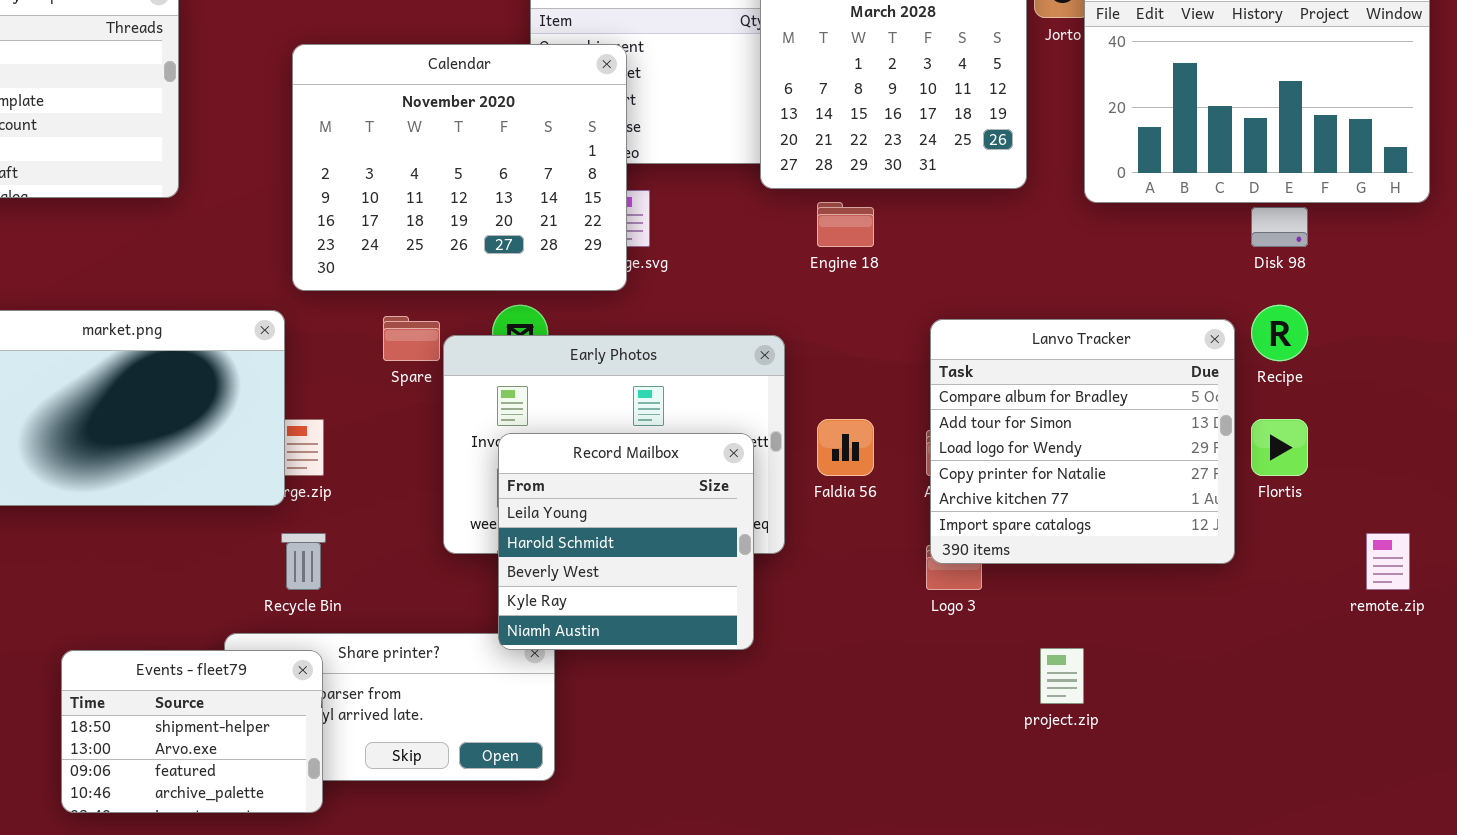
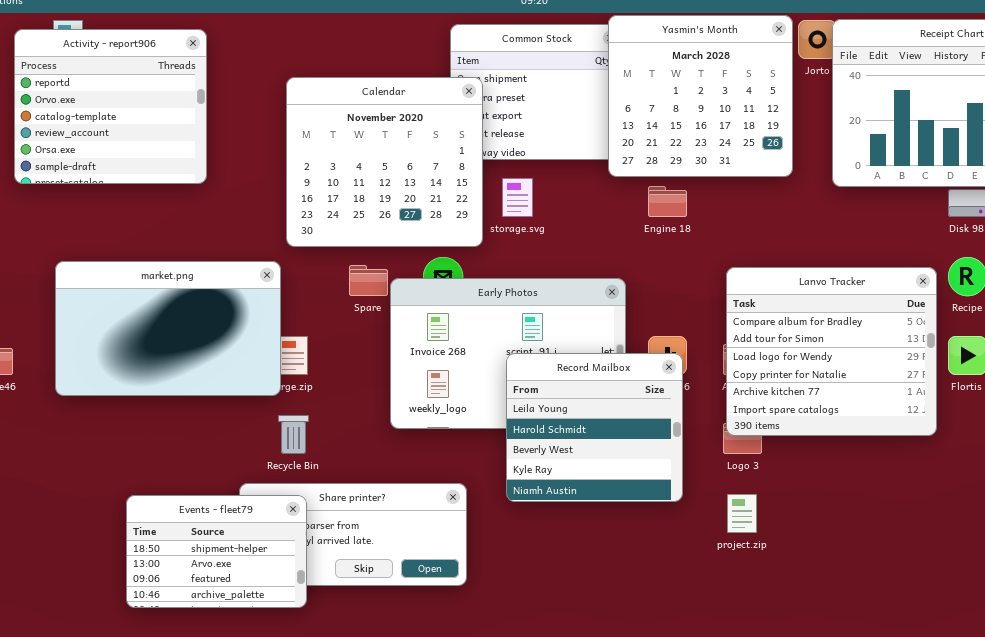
Calendar: [292,44,627,291] -> [286,77,483,247], resized
Record Mailbox: [498,433,754,650] -> [506,353,683,502], moved
project.zip: [1040,648,1084,704] -> [727,494,757,533], moved

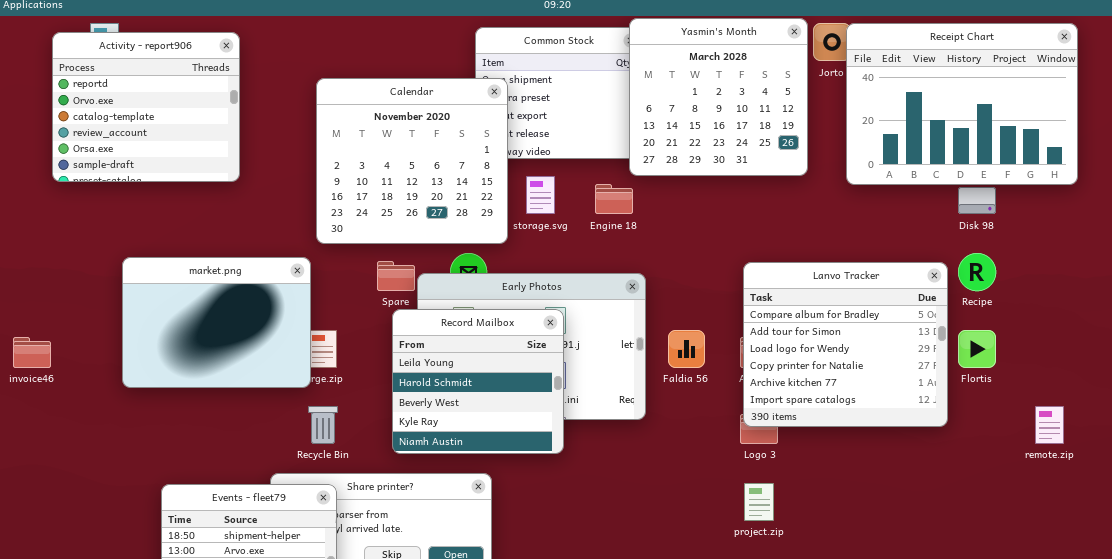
Engine 18: [648,186,687,217] -> [595,184,633,214], moved
market.png: [55,261,281,396] -> [122,257,311,388], resized
Record Mailbox: [506,353,683,502] -> [392,309,564,454], moved

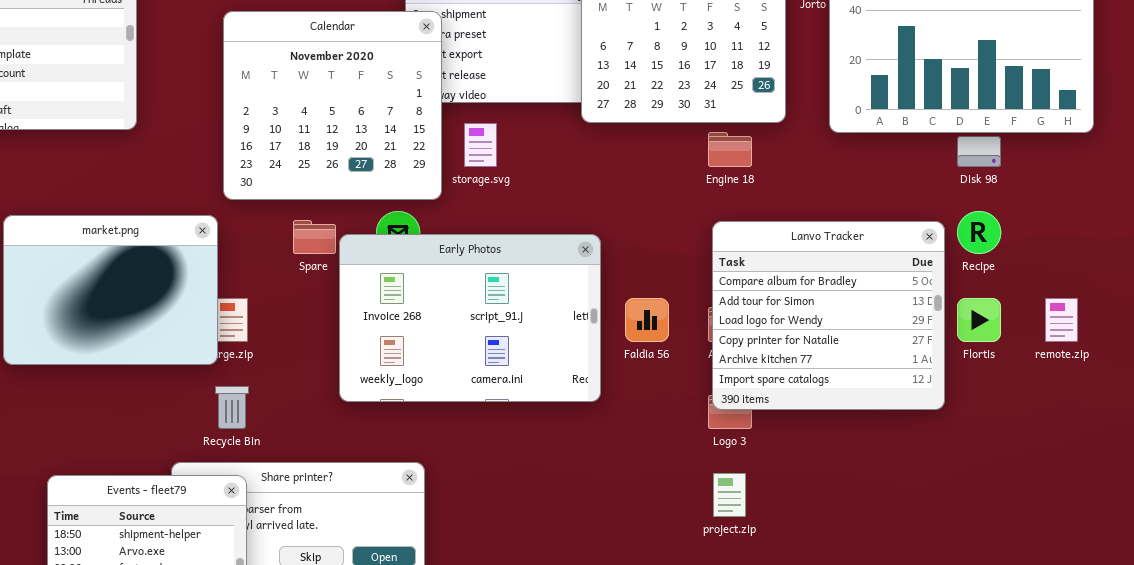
Engine 18: [595,184,633,214] -> [708,132,752,167], moved
Record Mailbox: [392,309,564,454] -> none, closed
remote.zip: [1035,406,1064,444] -> [1045,298,1078,342], moved

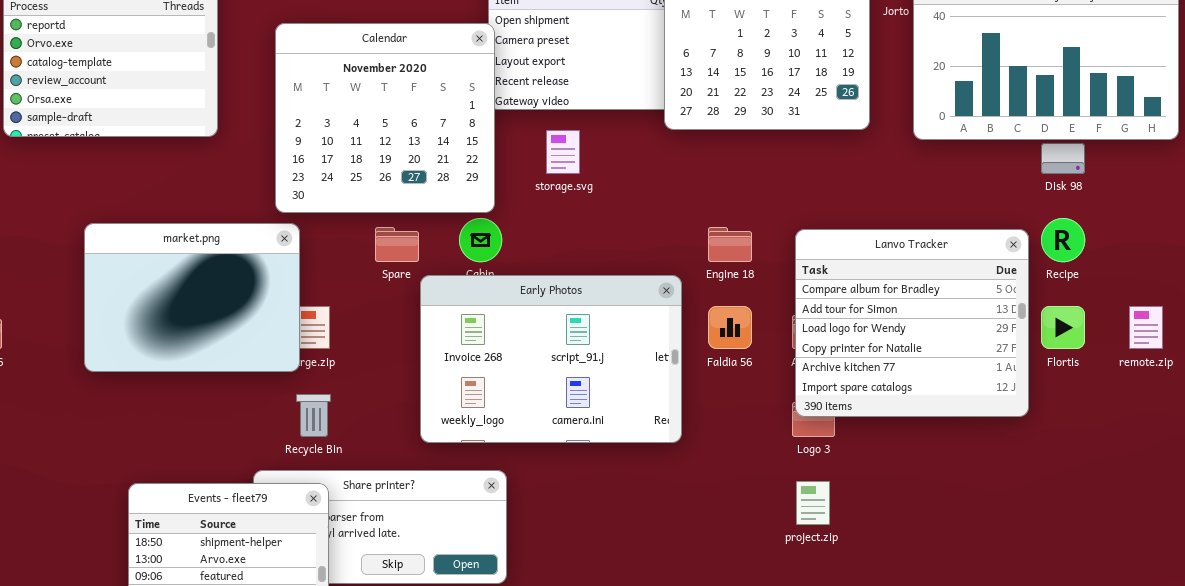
Calendar: [223,11,442,200] -> [275,23,495,213], moved
Engine 18: [708,132,752,167] -> [708,227,752,262], moved
Early Photos: [339,234,601,402] -> [420,275,682,443], moved

